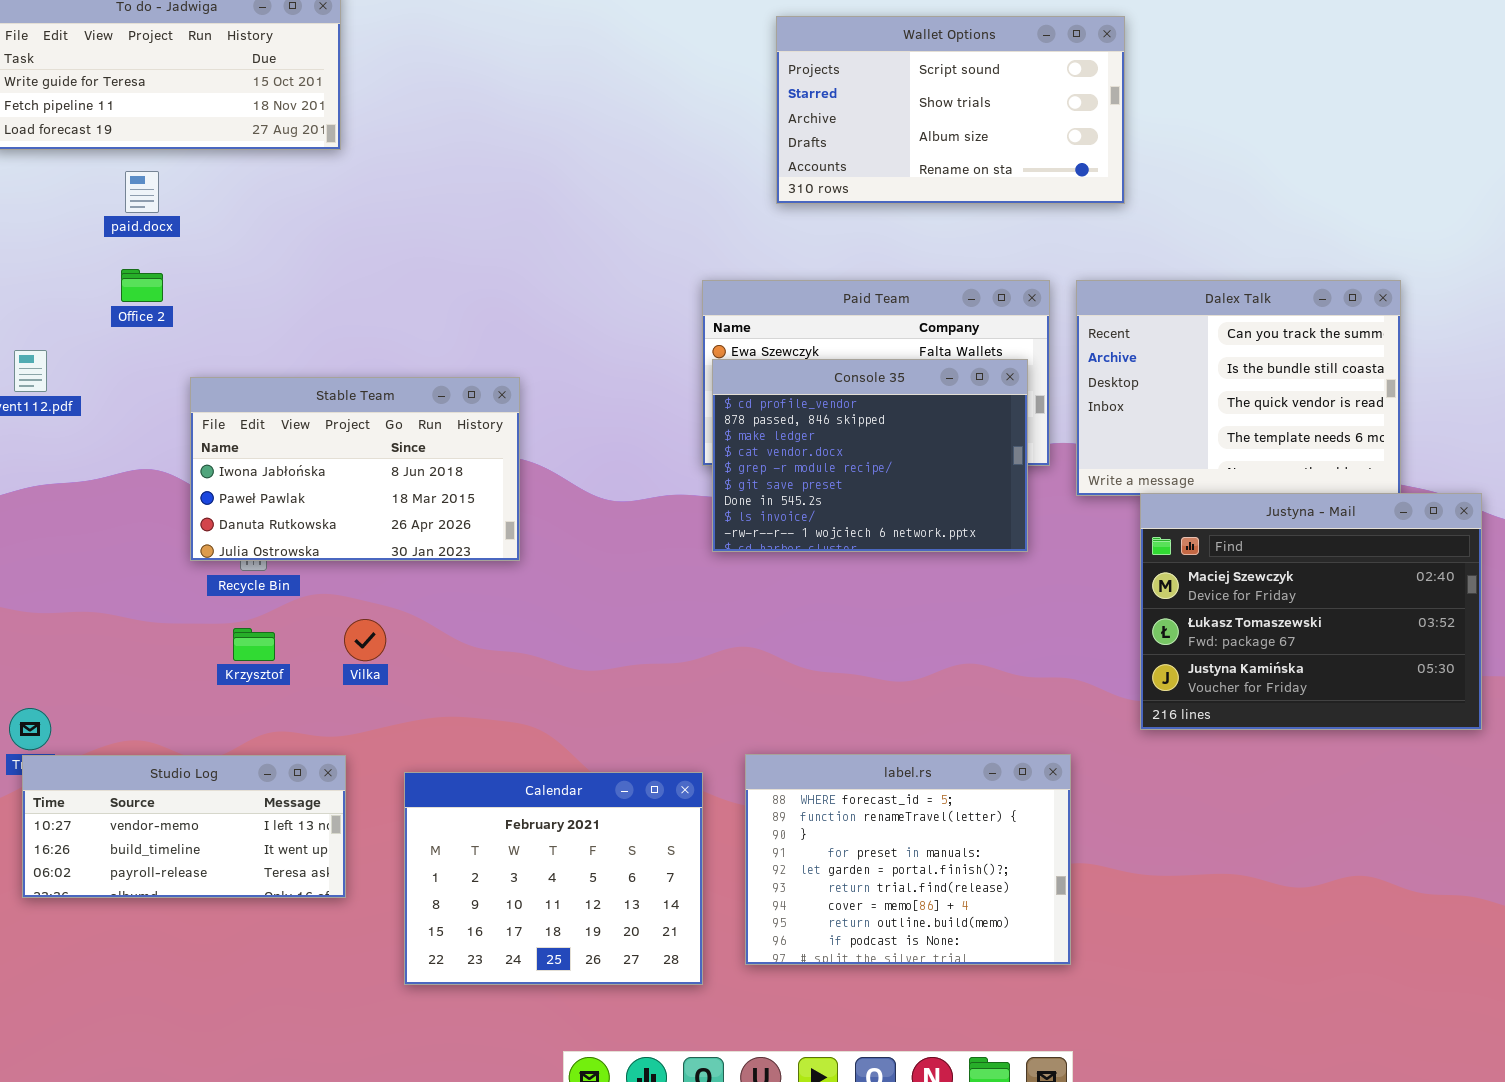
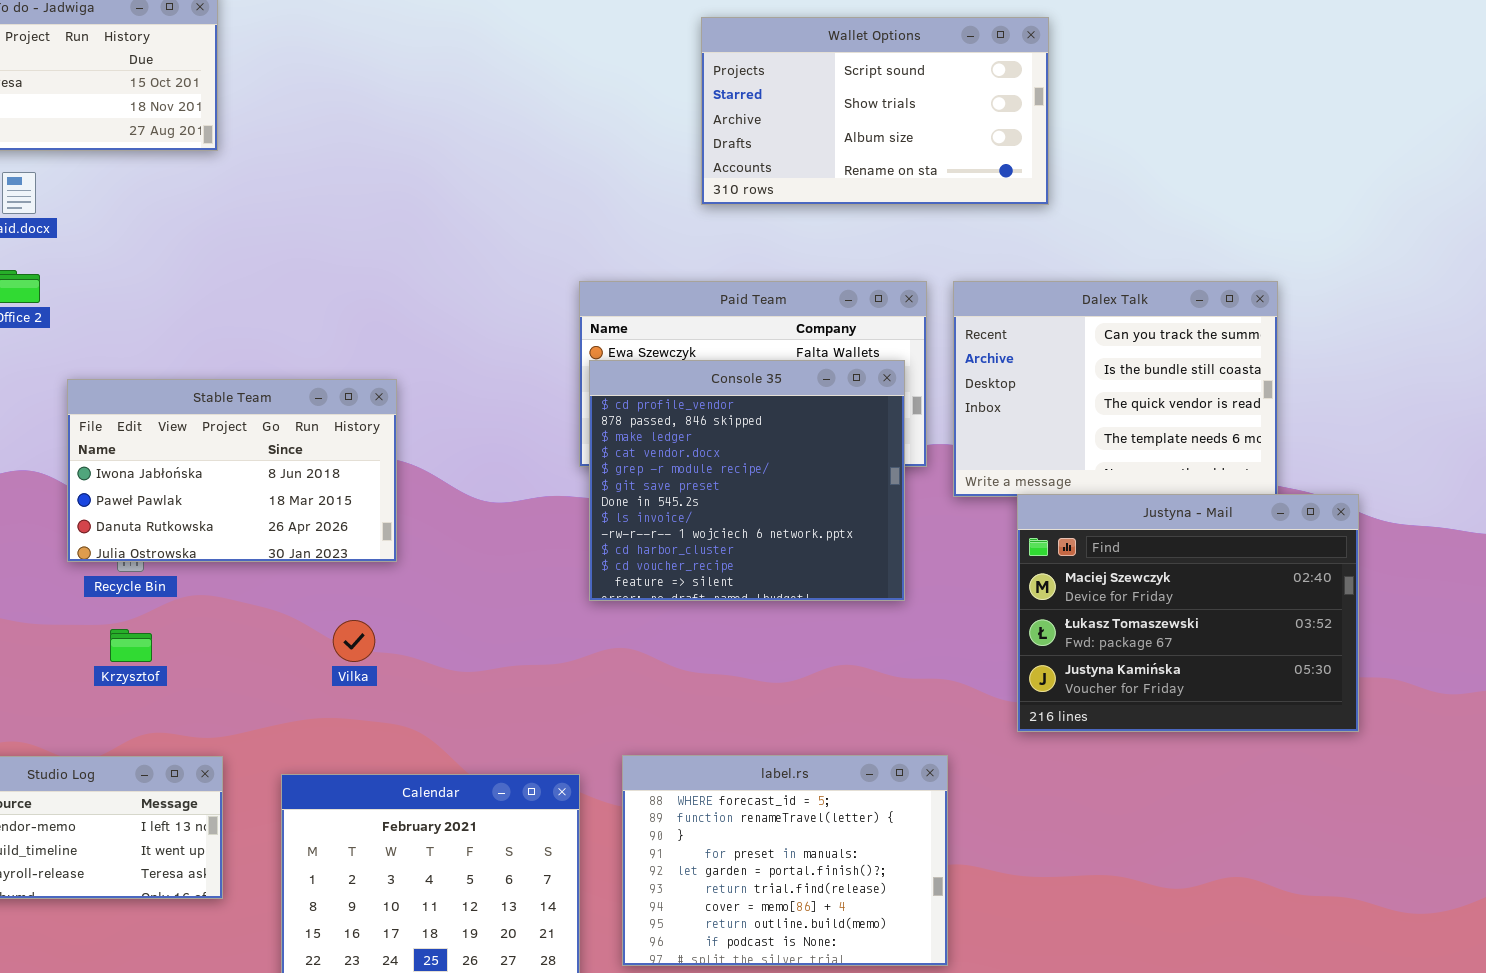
Wallet Options: [776,16,1125,204] -> [701,17,1049,205], moved
Console 35: [712,359,1028,552] -> [589,360,905,601], resized
Vilka: [344,619,386,661] -> [333,620,375,662], moved

